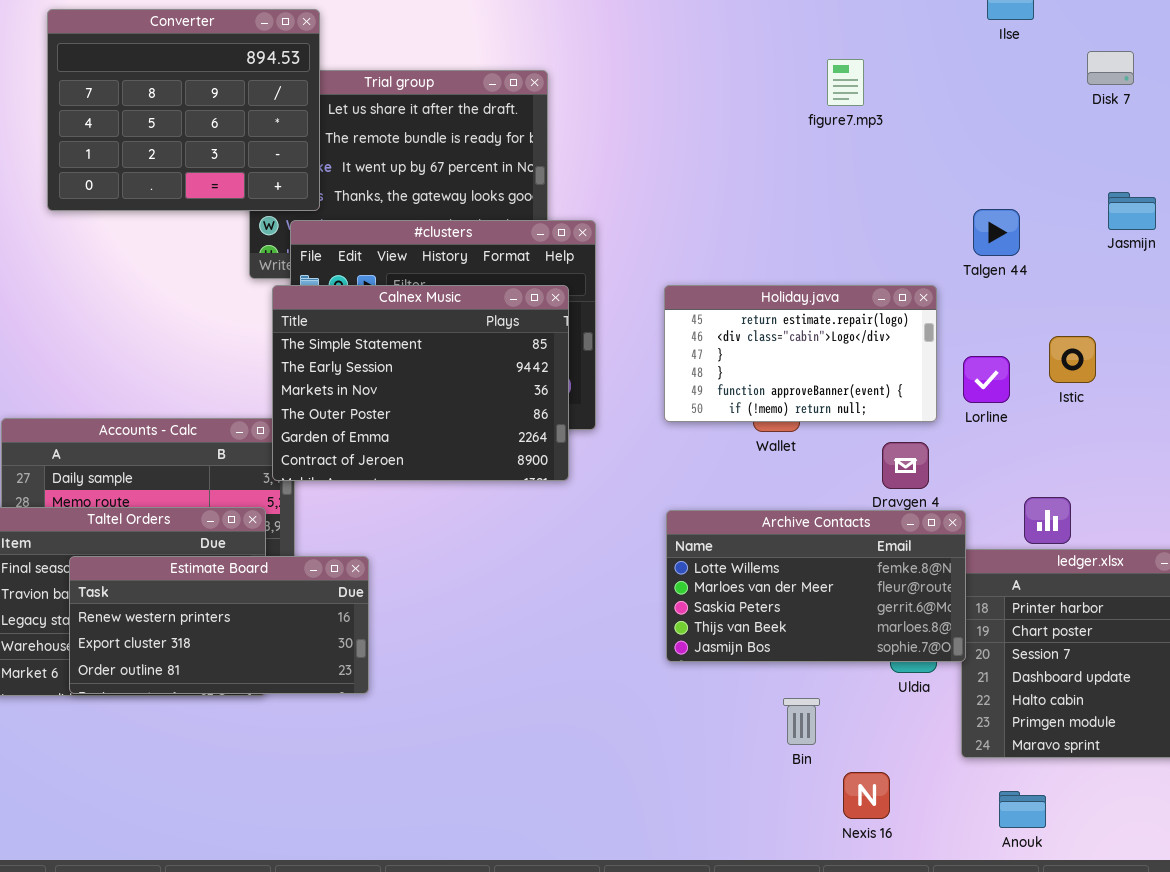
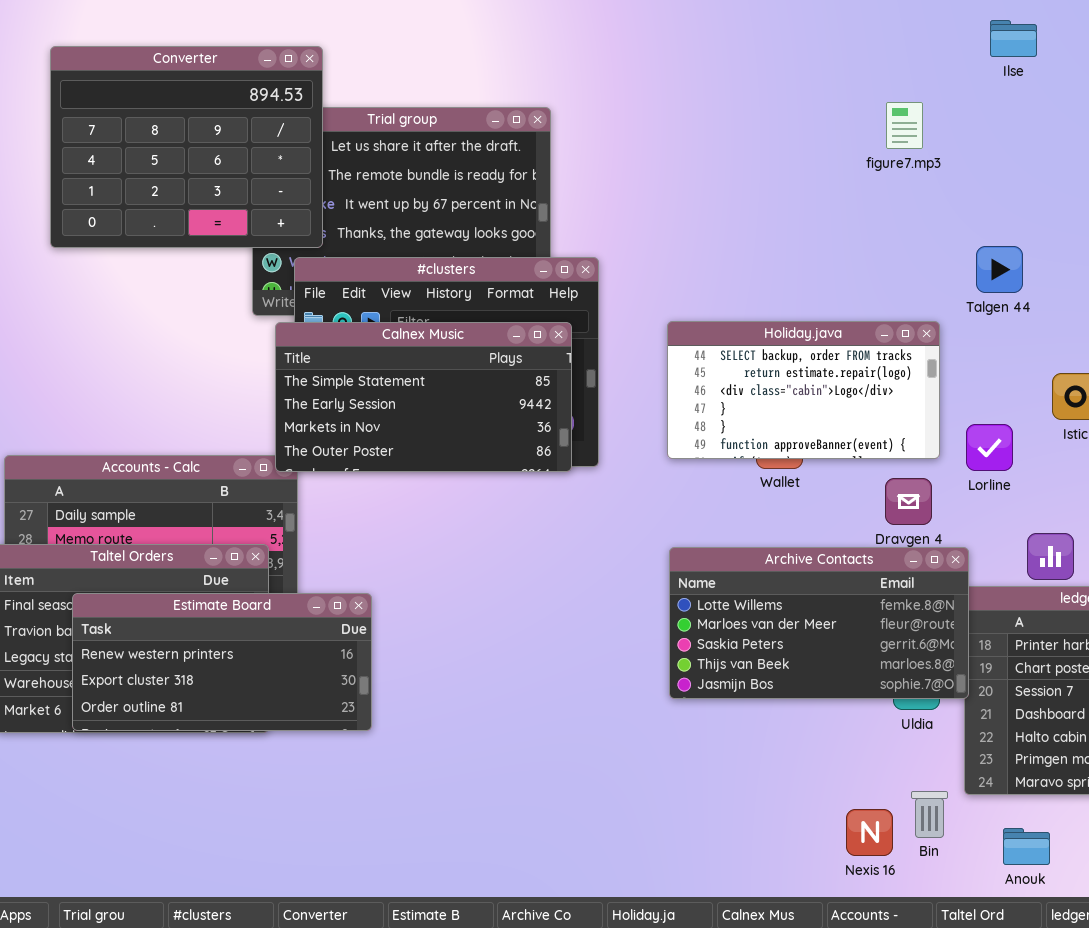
figure7.mp3: [827,59,864,106] -> [886,102,923,149], moved
Holiday.java: [664,285,937,422] -> [667,321,940,459], scrolled up 1 row
Calnex Music: [272,285,569,481] -> [275,322,572,472], resized
Lorline: [963,356,1010,403] -> [966,424,1013,471], moved
Bin: [783,698,820,745] -> [911,791,948,838], moved

